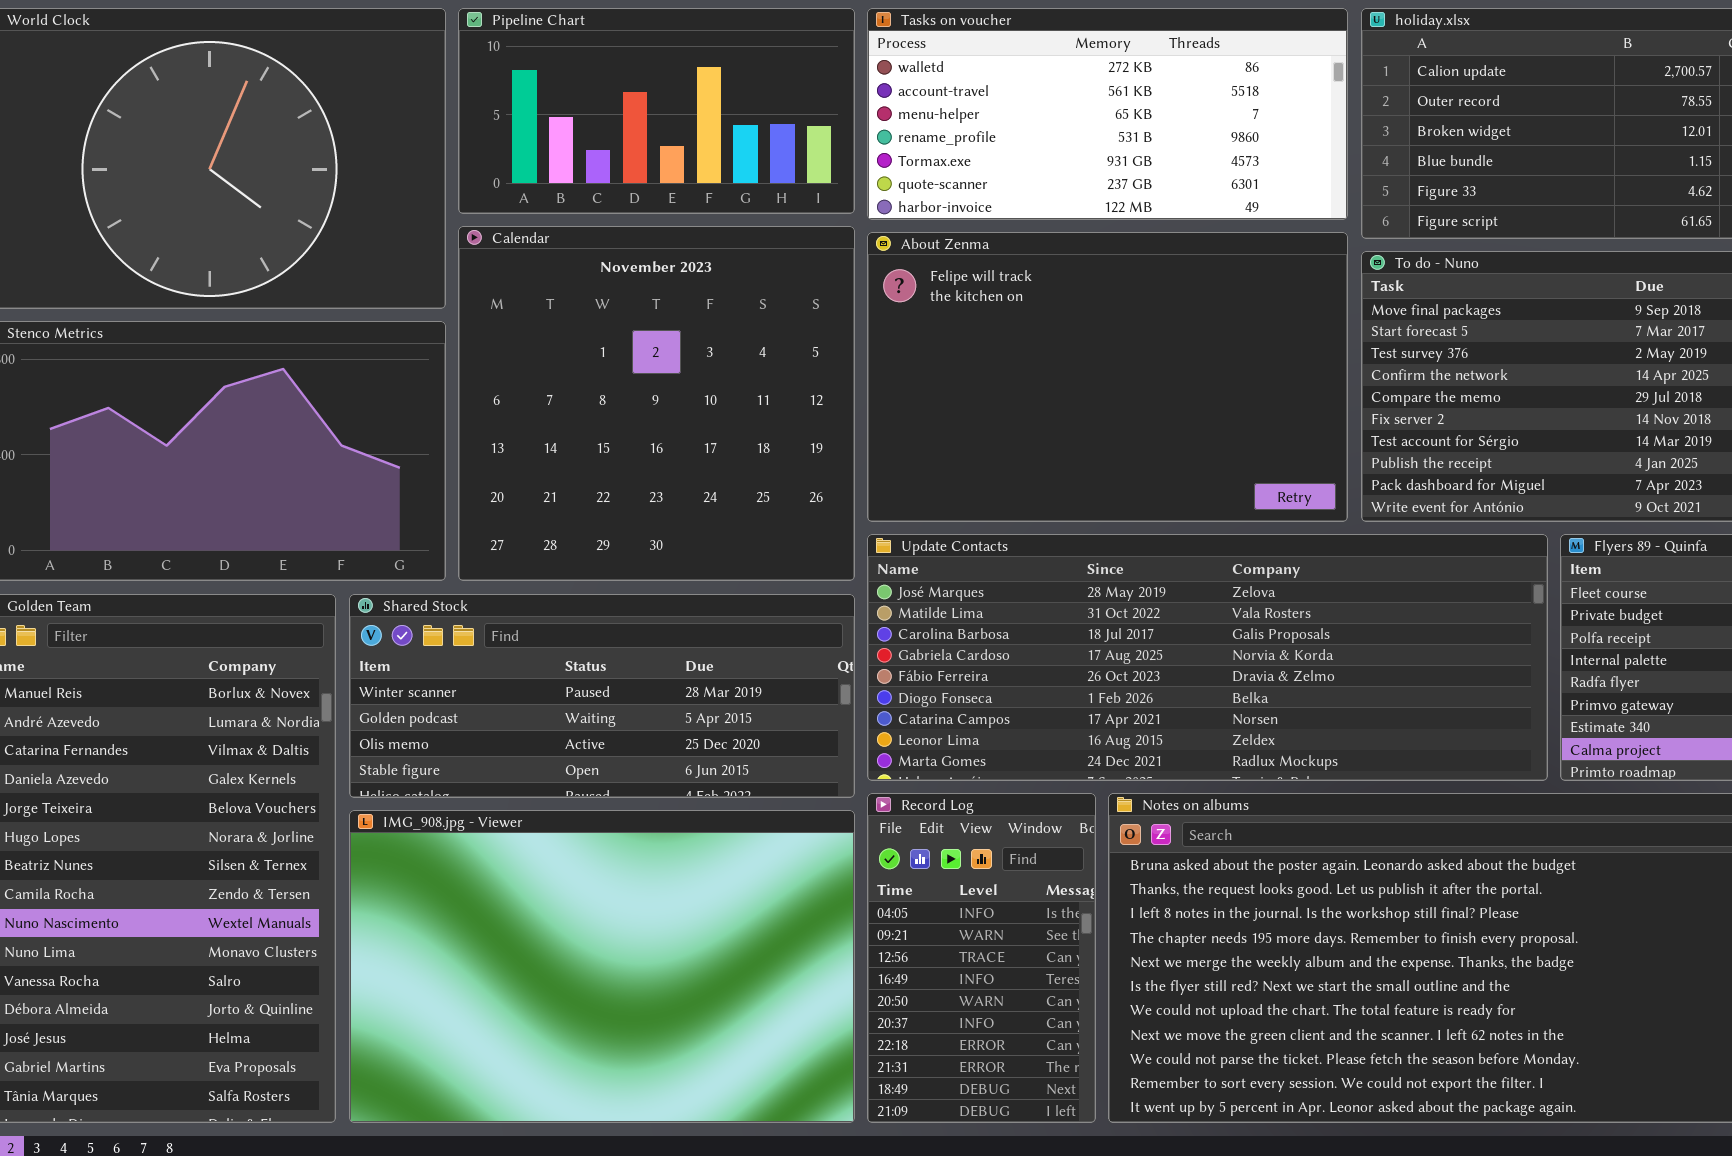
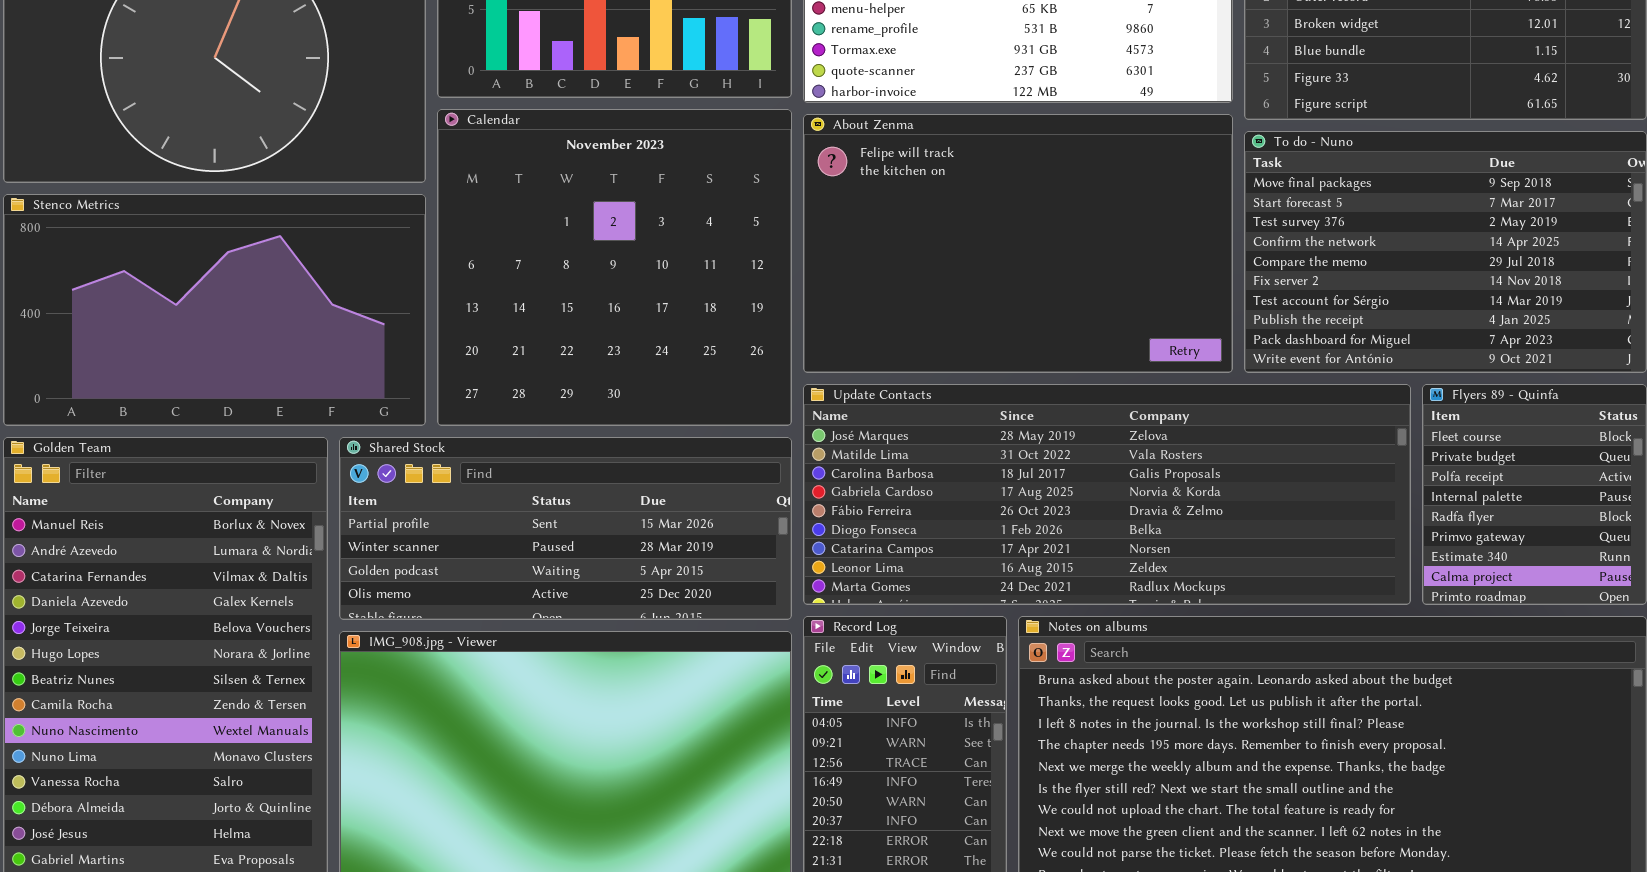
Shared Stock: [349,594,855,798] -> [339,437,792,620], scrolled up 1 row

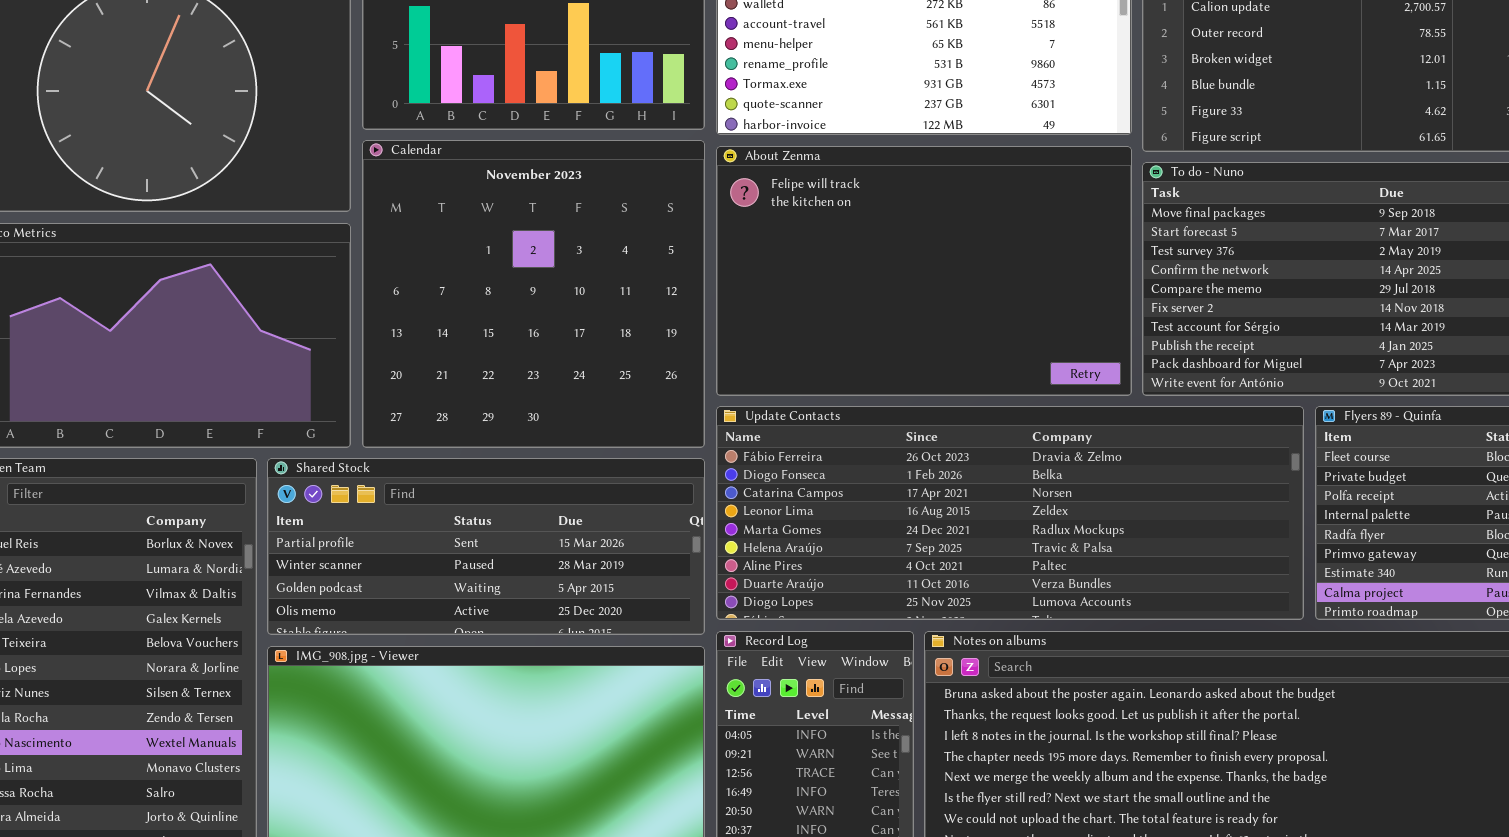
Update Contacts: [803,384,1411,605] -> [716,406,1304,620], scrolled down 4 rows

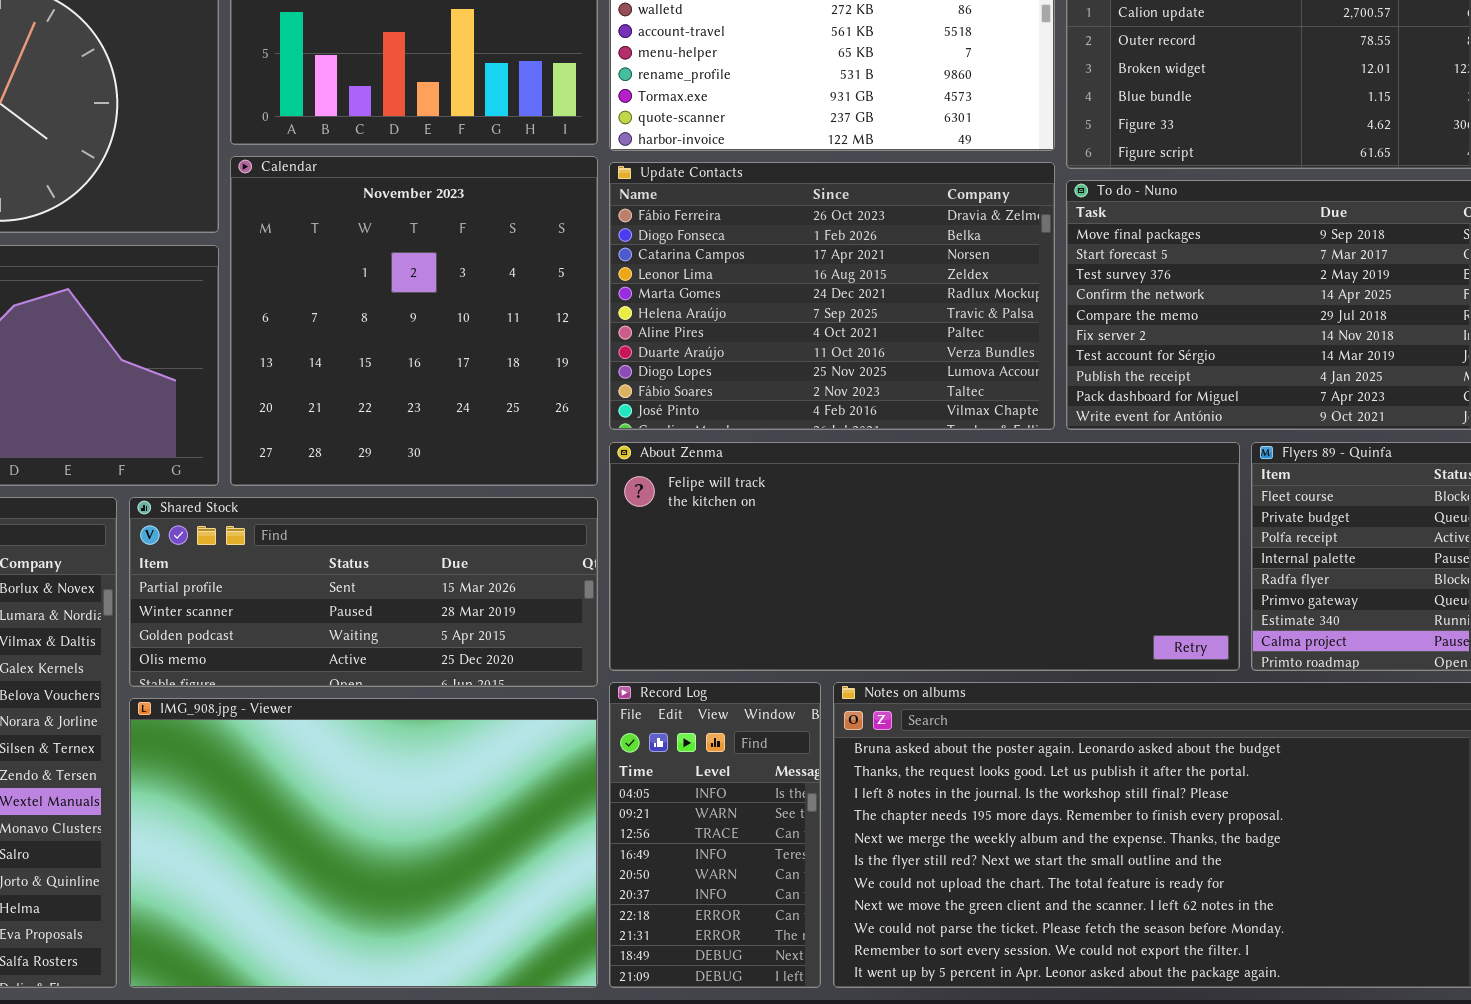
About Zenma: [716,146,1132,396] -> [609,442,1240,671], moved, resized
Update Contacts: [716,406,1304,620] -> [609,162,1055,430], moved, resized

